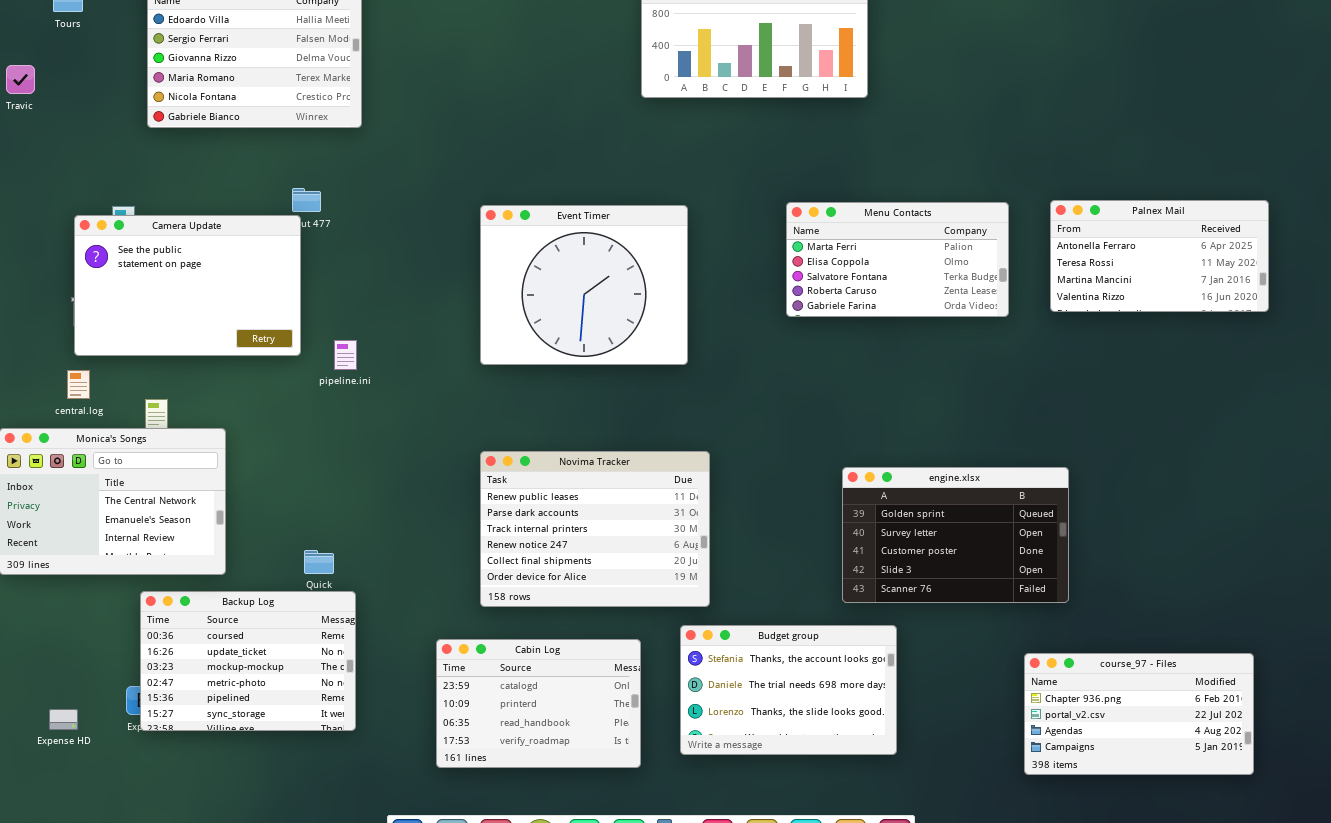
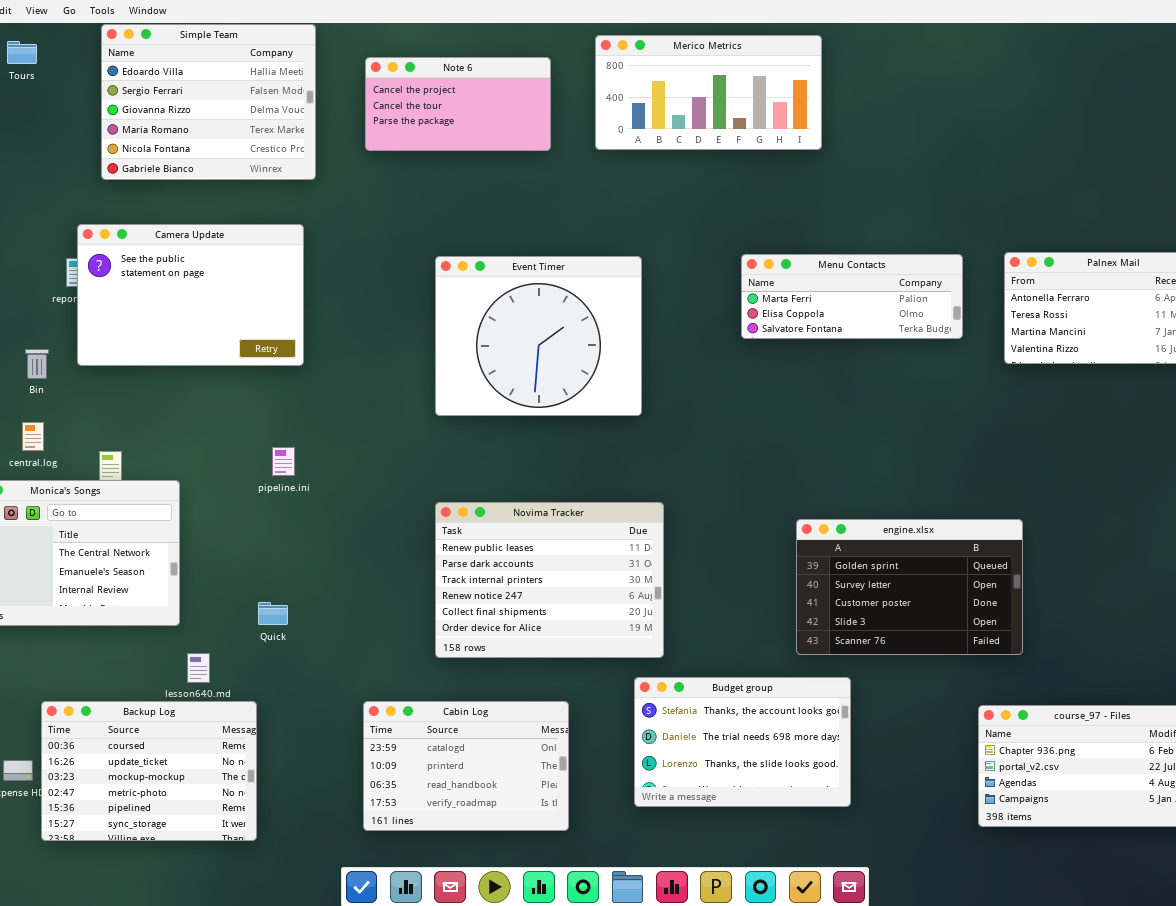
Note 6: none -> [365,57,551,151], opened
Menu Contacts: [786,202,1009,317] -> [741,254,963,339], resized
Camera Update: [74,215,301,356] -> [77,224,304,366], moved
pipeline.ini: [334,340,357,370] -> [272,447,295,476], moved
Backup Log: [140,591,356,731] -> [41,701,257,841], moved
Cabin Log: [436,639,641,768] -> [363,701,569,831], moved

